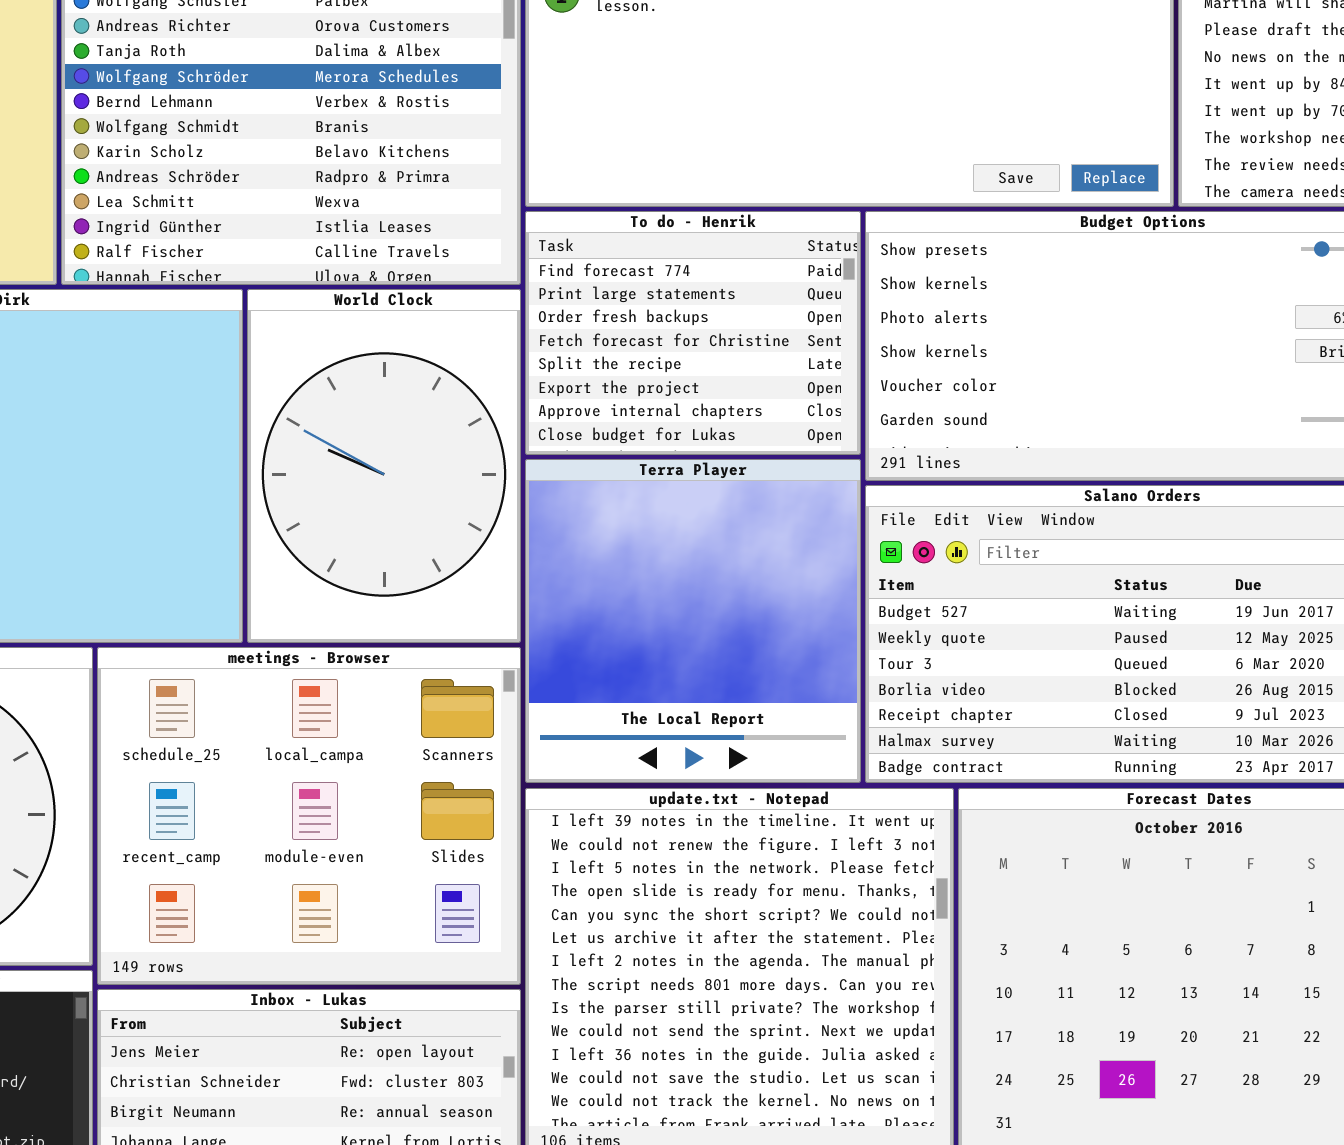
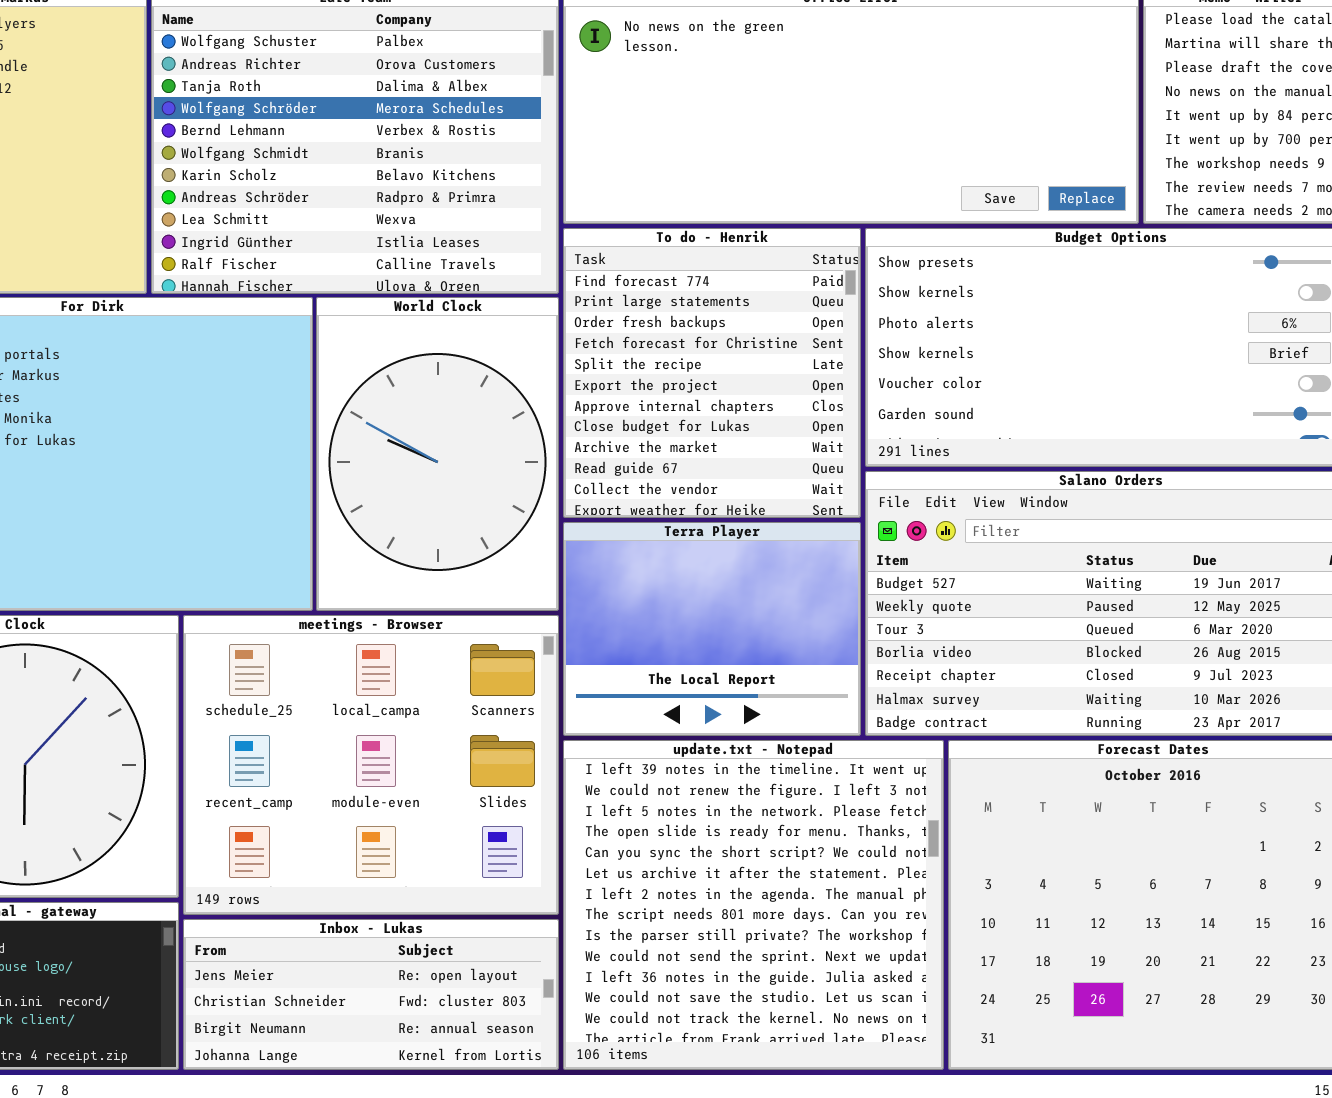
To do - Henrik: [525,211,861,455] -> [563,228,861,518], resized
Terra Player: [525,459,861,783] -> [563,522,861,736], resized

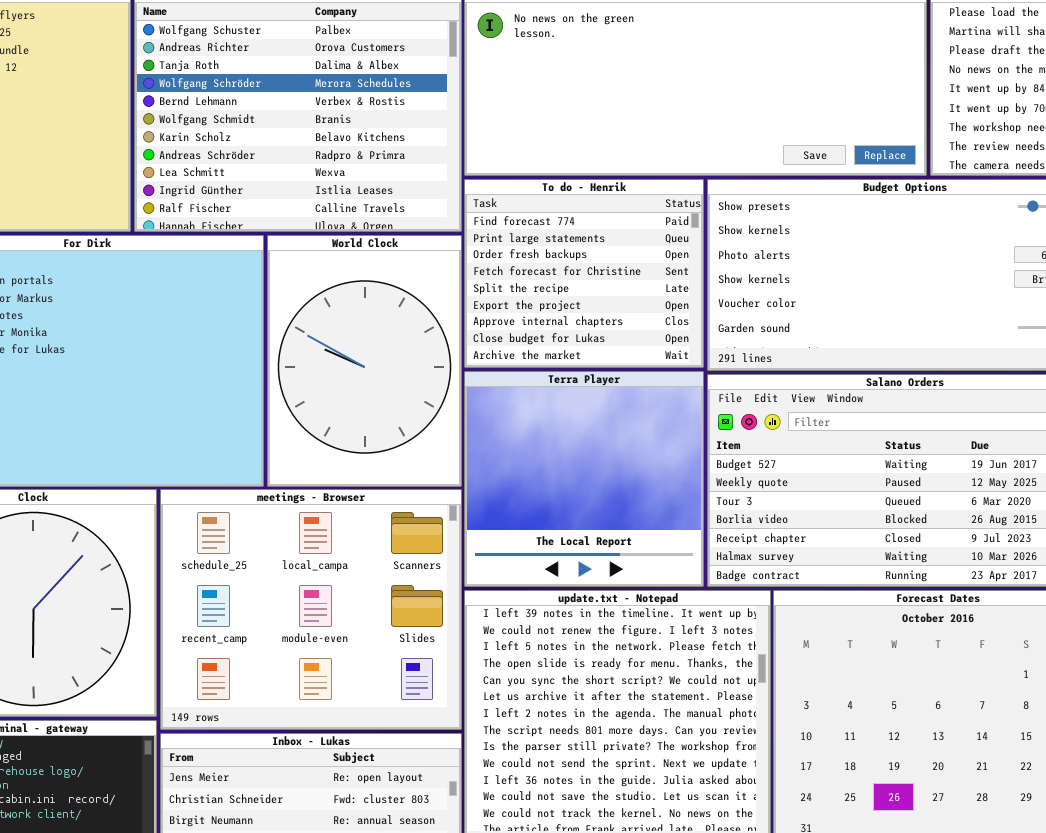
To do - Henrik: [563,228,861,518] -> [464,179,704,368], resized
Terra Player: [563,522,861,736] -> [464,371,704,587], resized

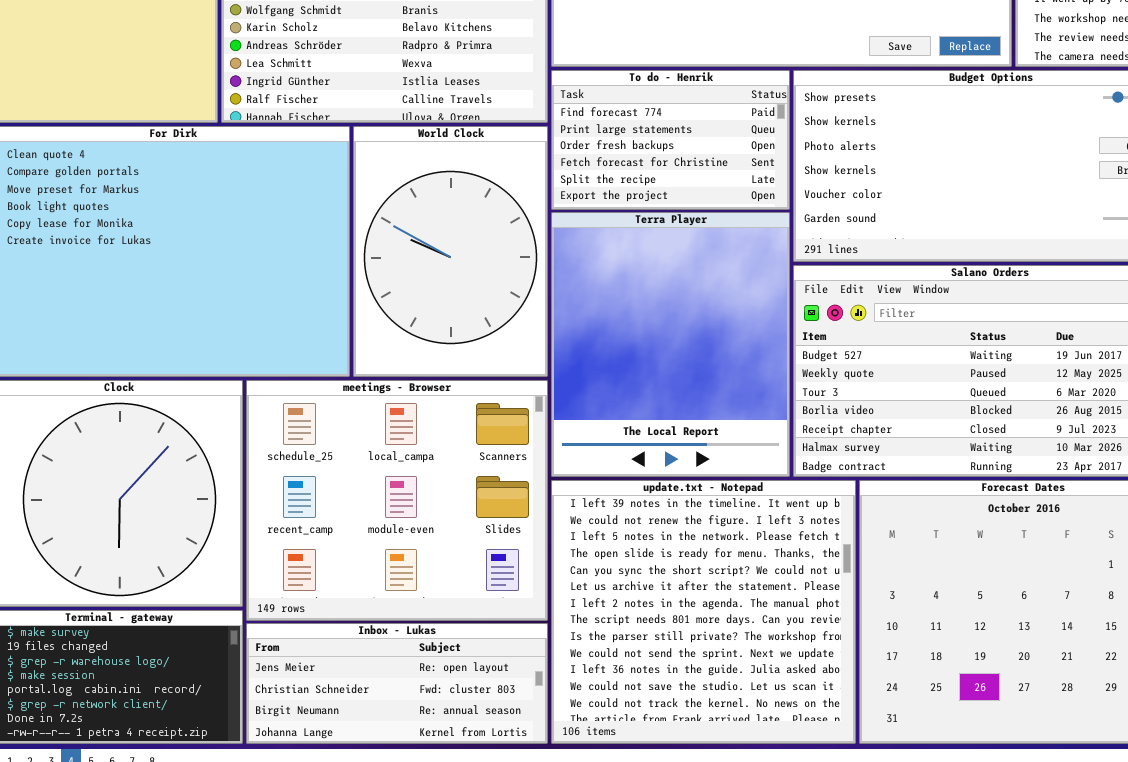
To do - Henrik: [464,179,704,368] -> [551,70,790,210], resized
Terra Player: [464,371,704,587] -> [551,212,790,477], resized

